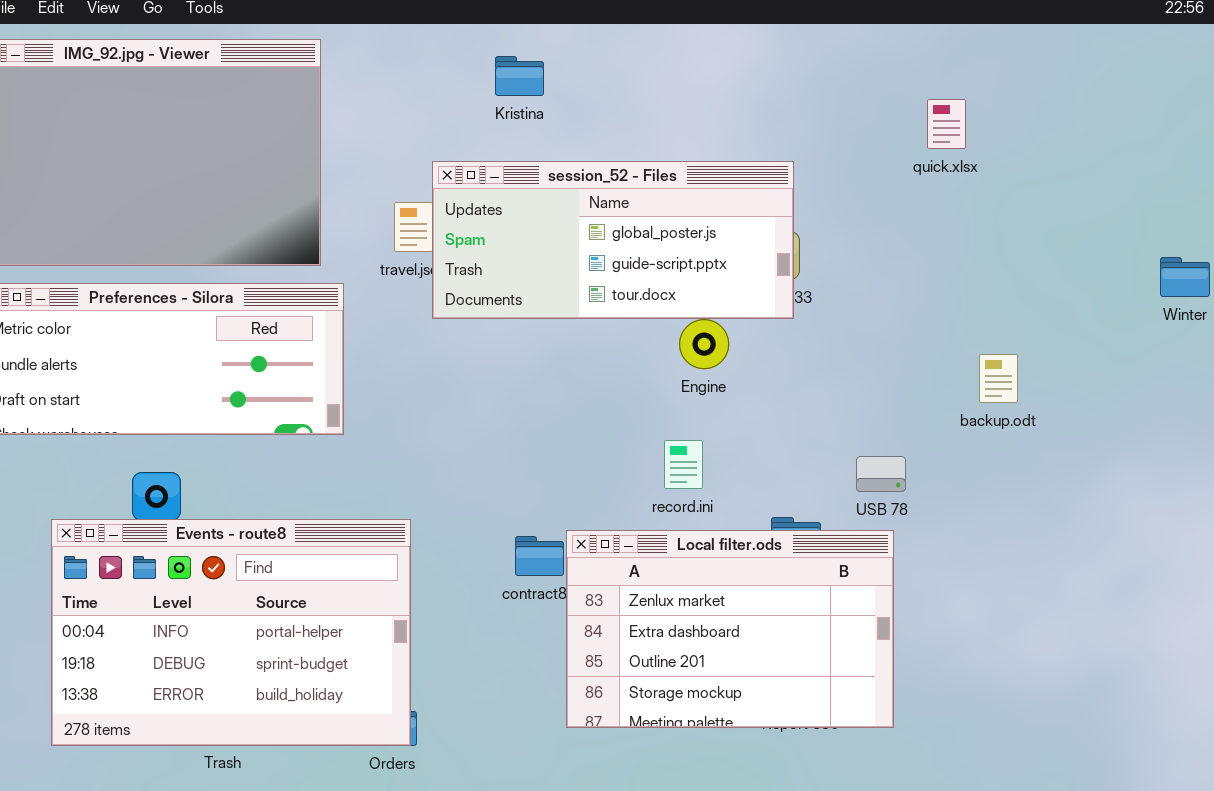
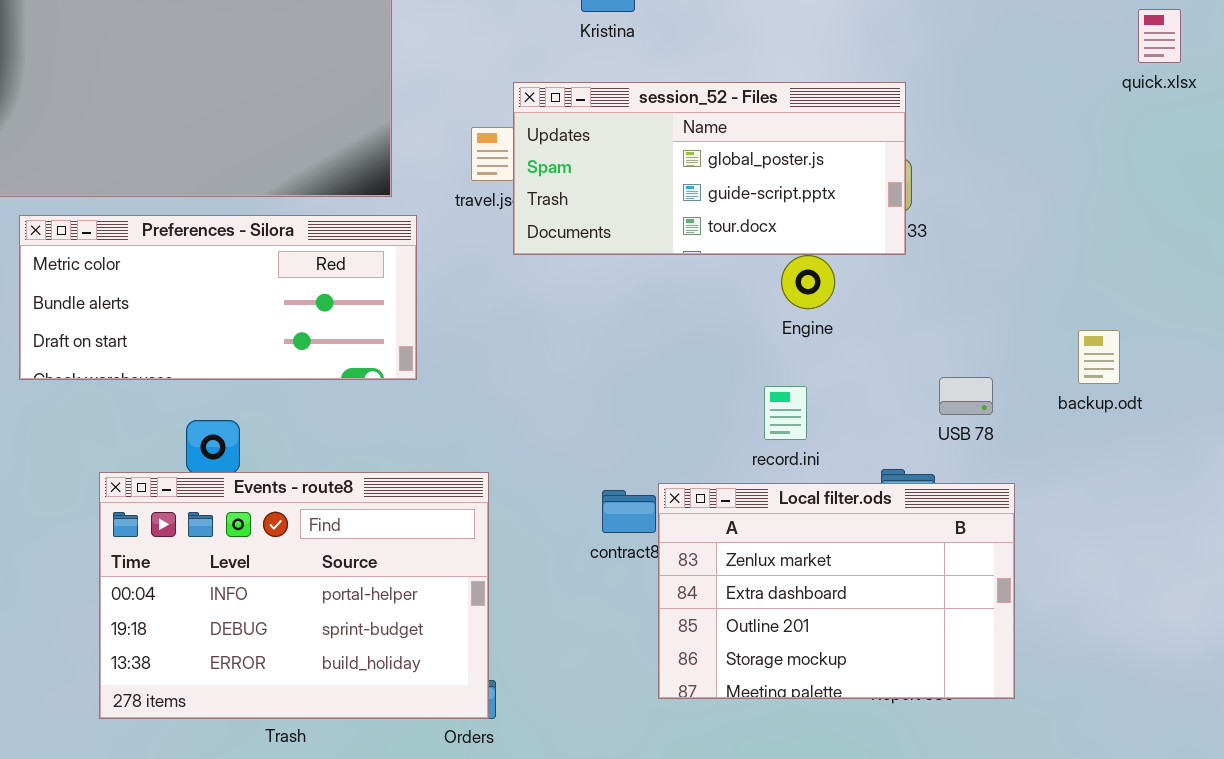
quick.xlsx: [927,99,966,149] -> [1138,9,1181,63], moved
backup.odt: [979,354,1018,403] -> [1078,330,1120,384], moved
USB 78: [856,456,906,492] -> [939,377,993,415], moved

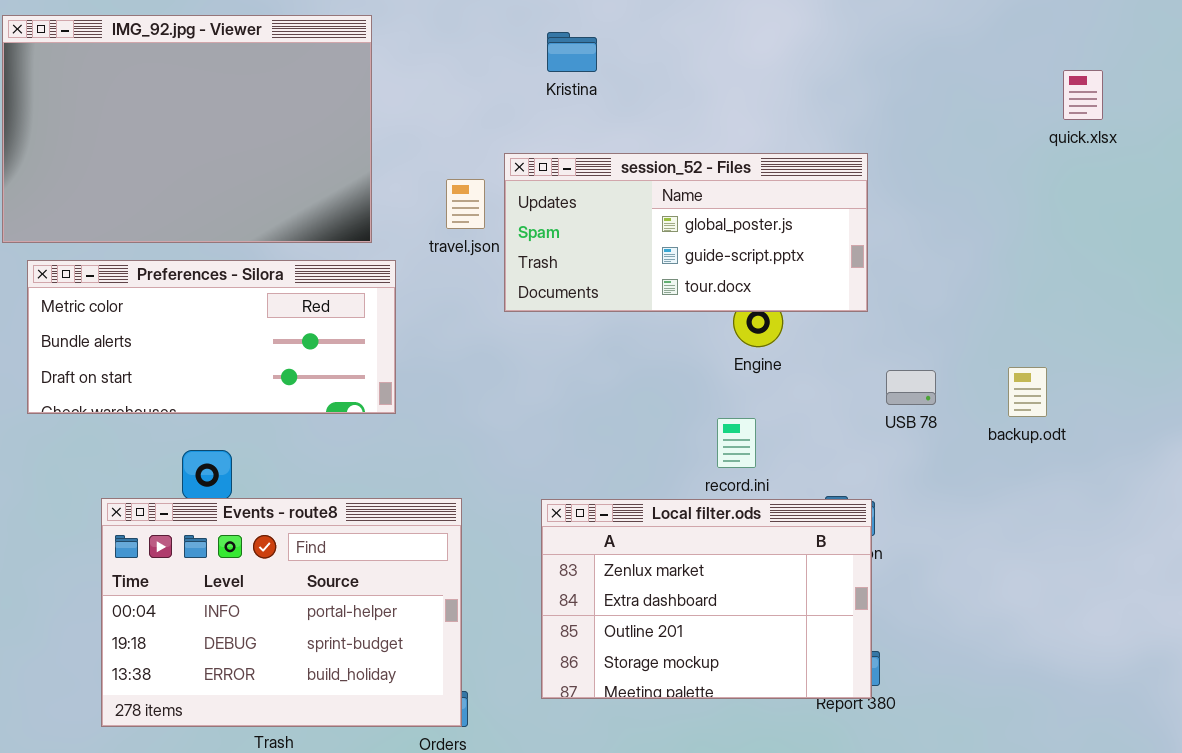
session_52 - Files: [513,82,906,255] -> [504,153,868,312], moved
USB 78: [939,377,993,415] -> [886,370,936,405], moved
Local filter.ods: [658,483,1015,699] -> [541,499,872,699], moved

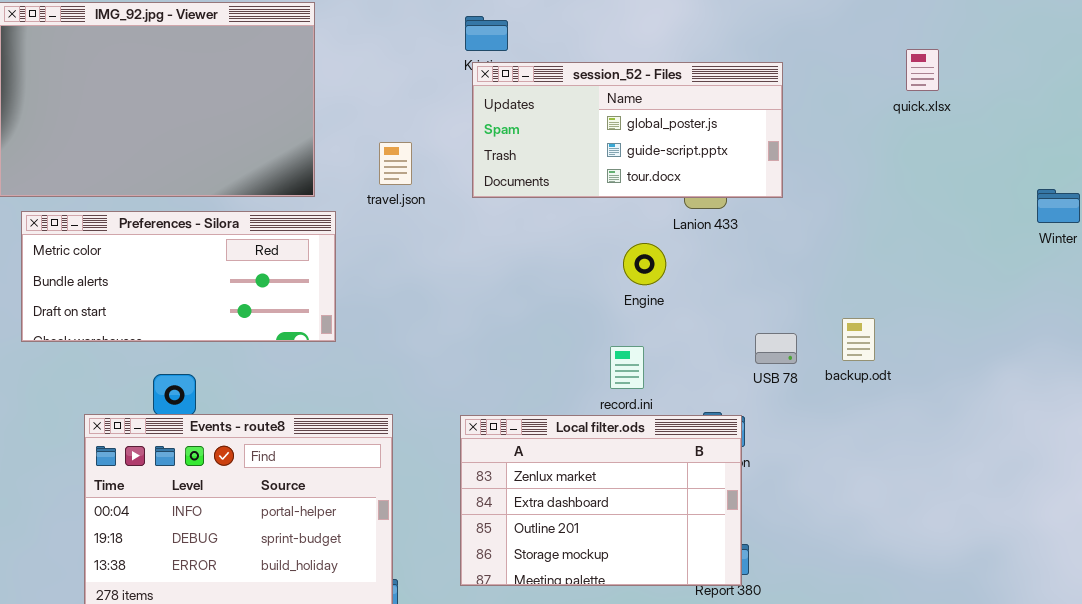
session_52 - Files: [504,153,868,312] -> [472,62,783,198], moved
backup.odt: [1008,367,1047,417] -> [842,318,875,361], moved
USB 78: [886,370,936,405] -> [755,333,797,364], moved

